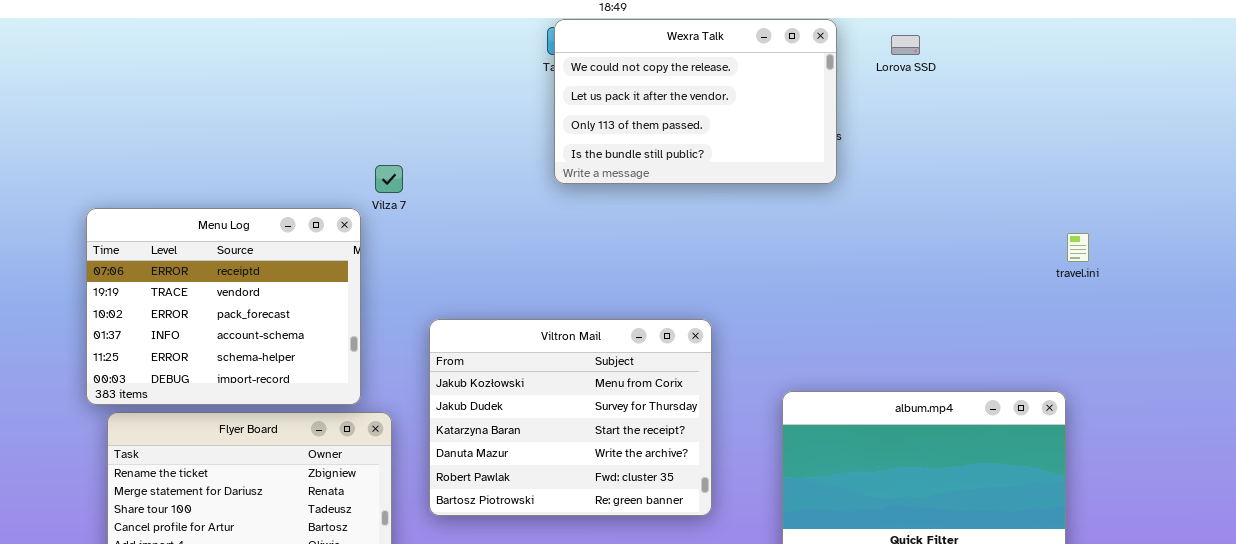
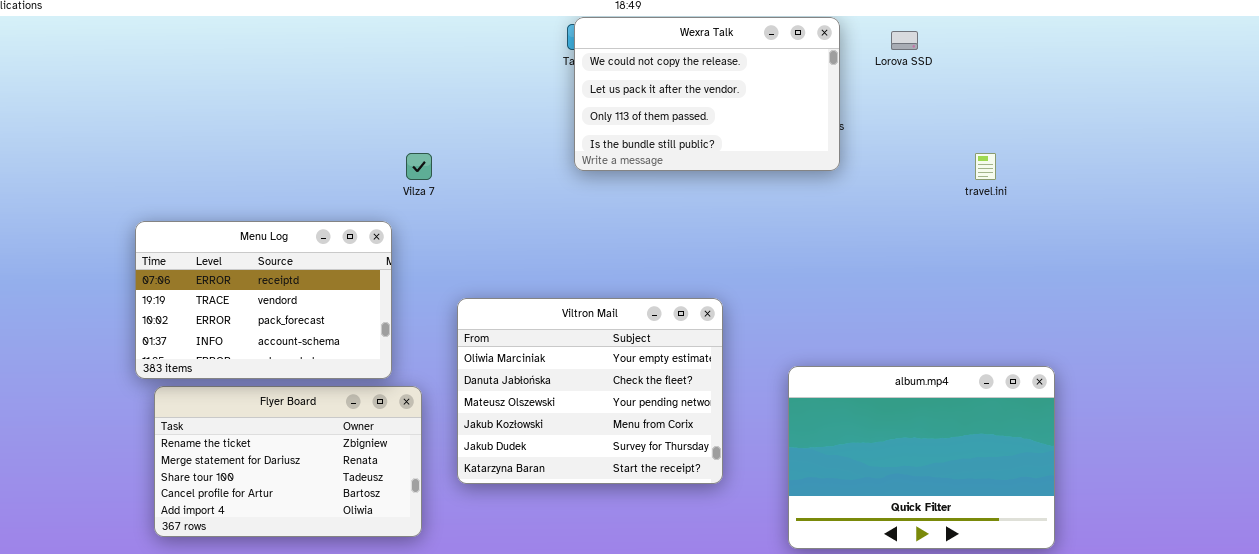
Menu Log: [86,208,361,405] -> [135,221,392,379], resized
travel.ini: [1067,233,1089,262] -> [975,153,996,180], moved
Viltron Mail: [429,319,712,516] -> [457,298,723,484], scrolled up 3 rows

